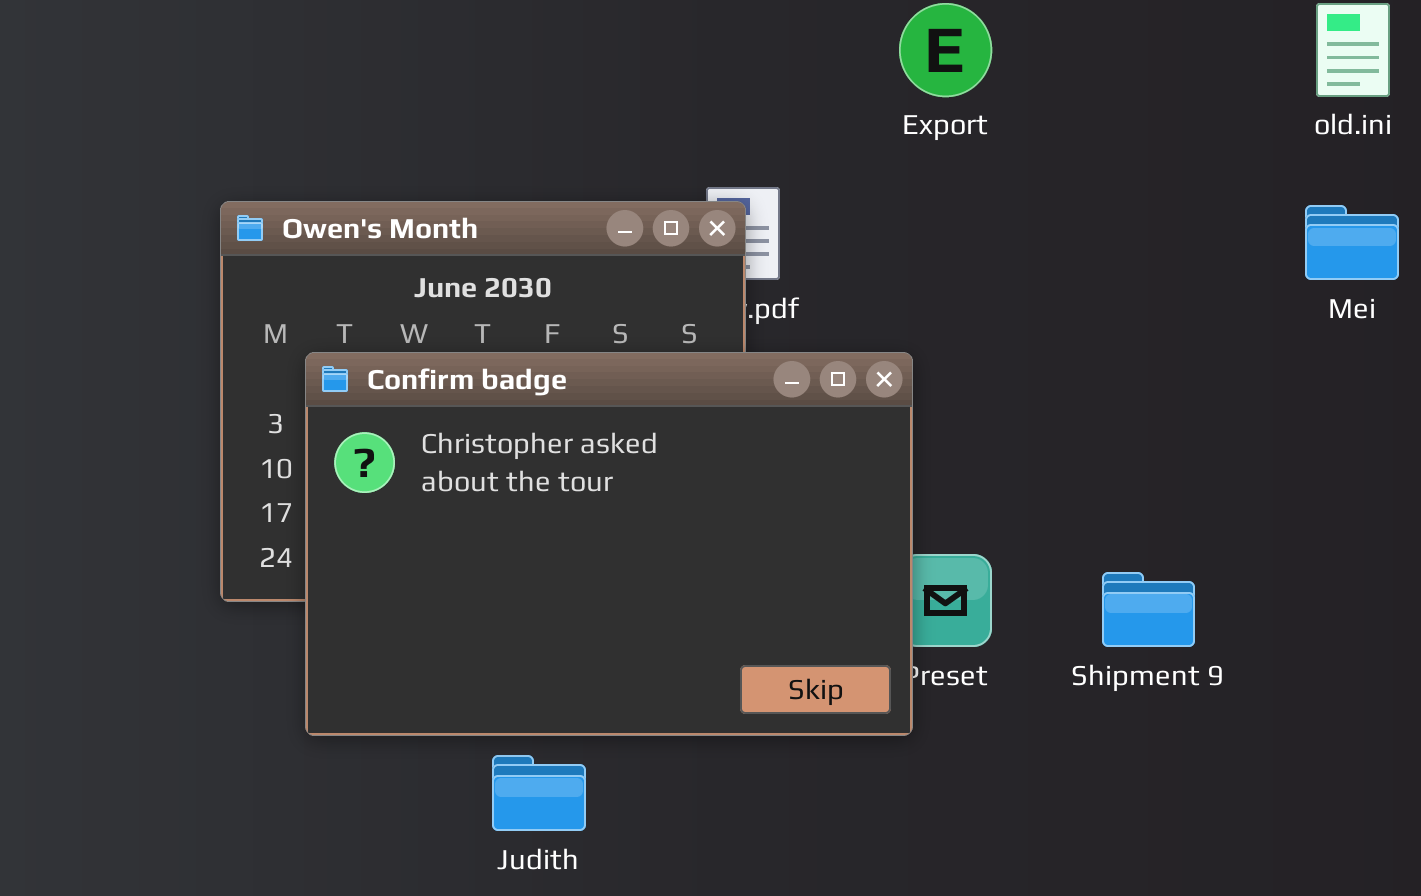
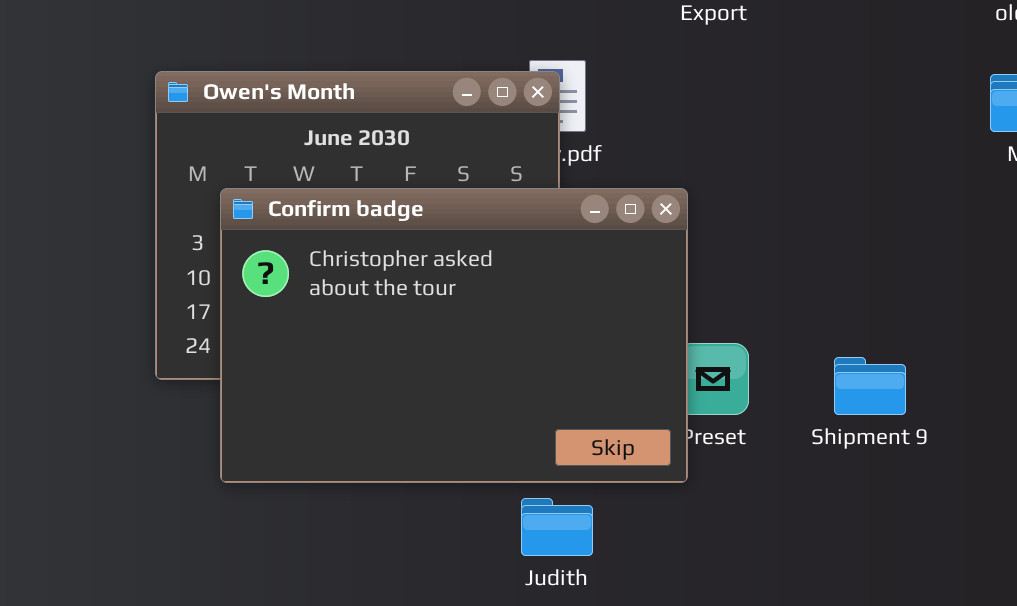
Judith: [492,755,586,831] -> [521,498,593,556], moved

